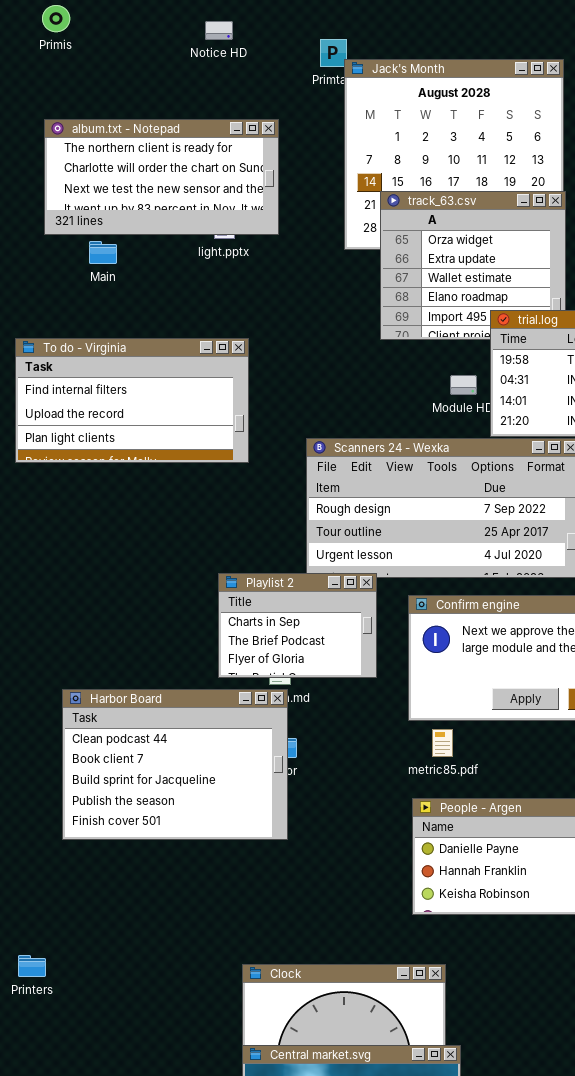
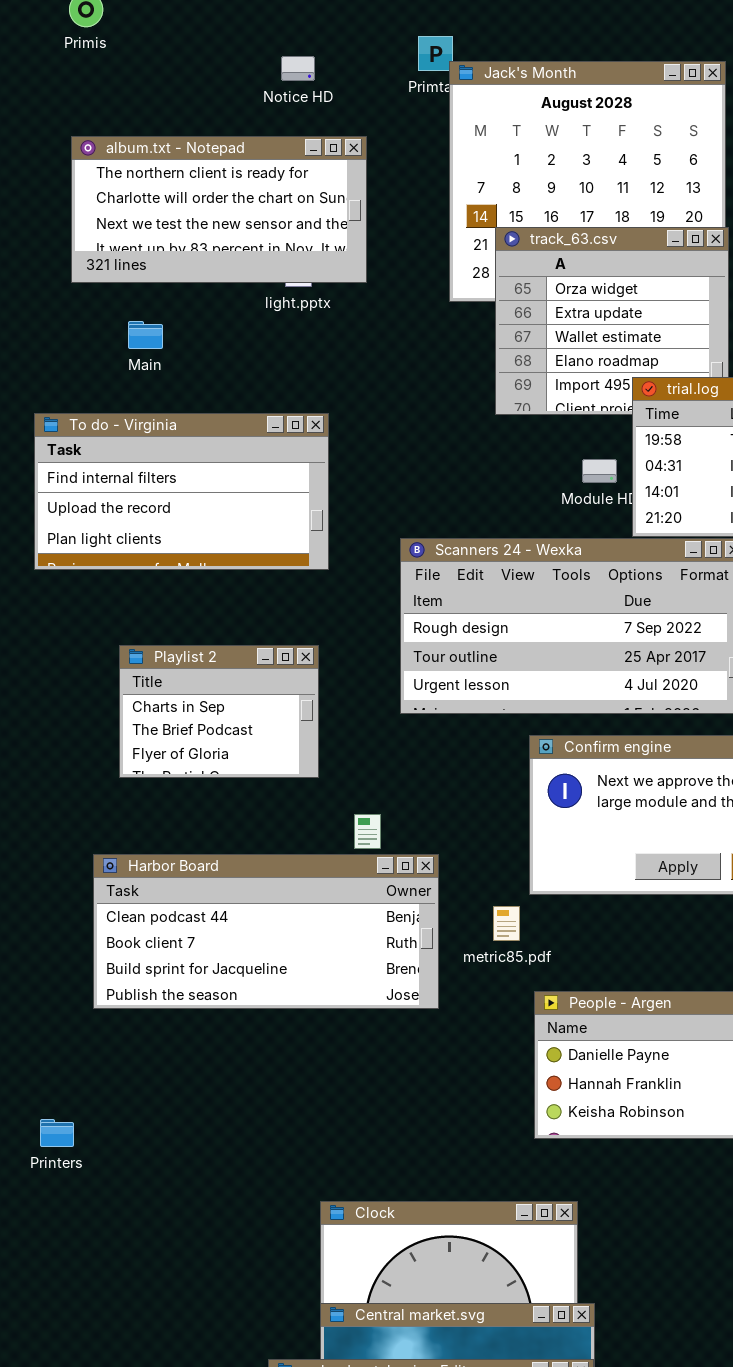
Notice HD: [205,21,233,40] -> [281,56,315,81], moved
Main: [89,241,117,264] -> [128,321,163,349], moved
Playlist 2: [218,573,377,678] -> [119,645,319,778], moved
Harbor Board: [62,689,288,840] -> [93,854,439,1009], resized
metric85.pdf: [432,729,453,757] -> [493,906,520,941], moved
Printers: [18,955,46,977] -> [40,1119,74,1147], moved

